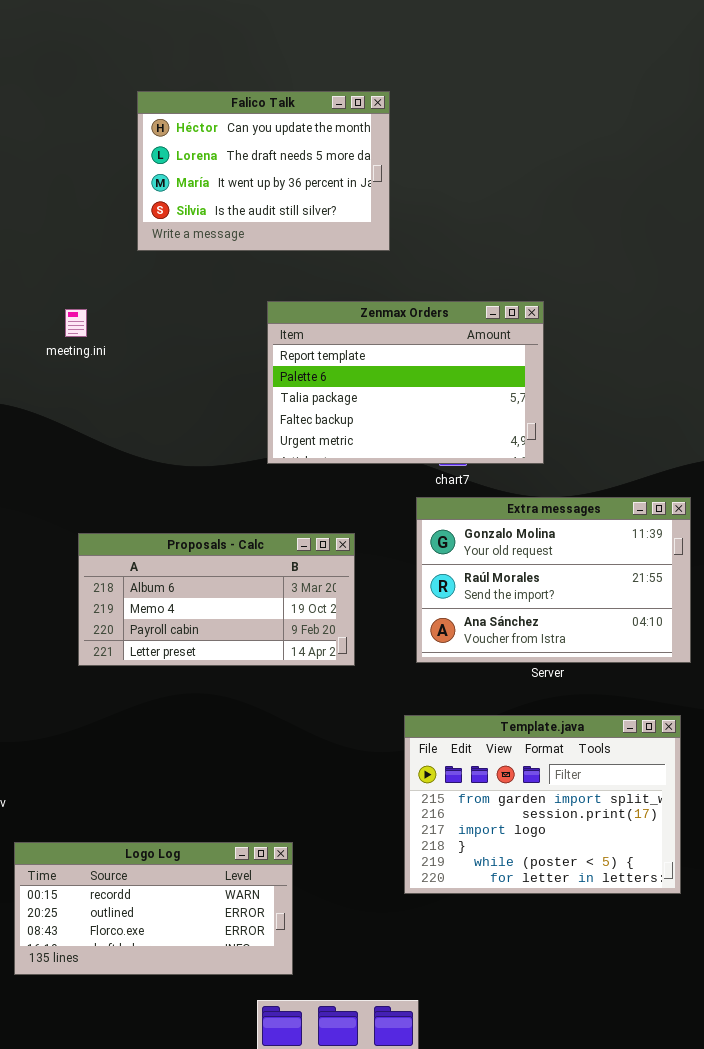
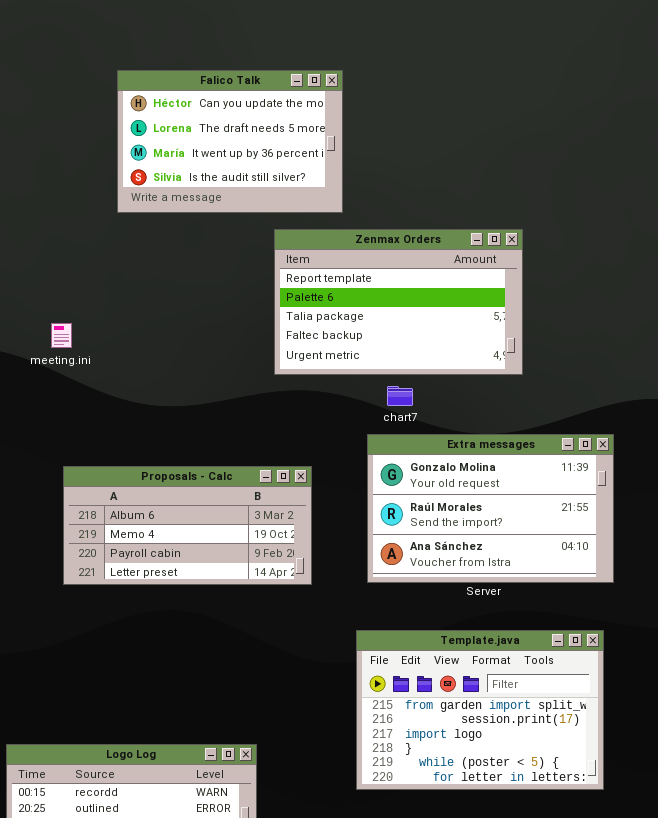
Zenmax Orders: [267,301,544,464] -> [274,229,523,375], moved
meeting.ini: [65,309,87,337] -> [51,323,72,348], moved

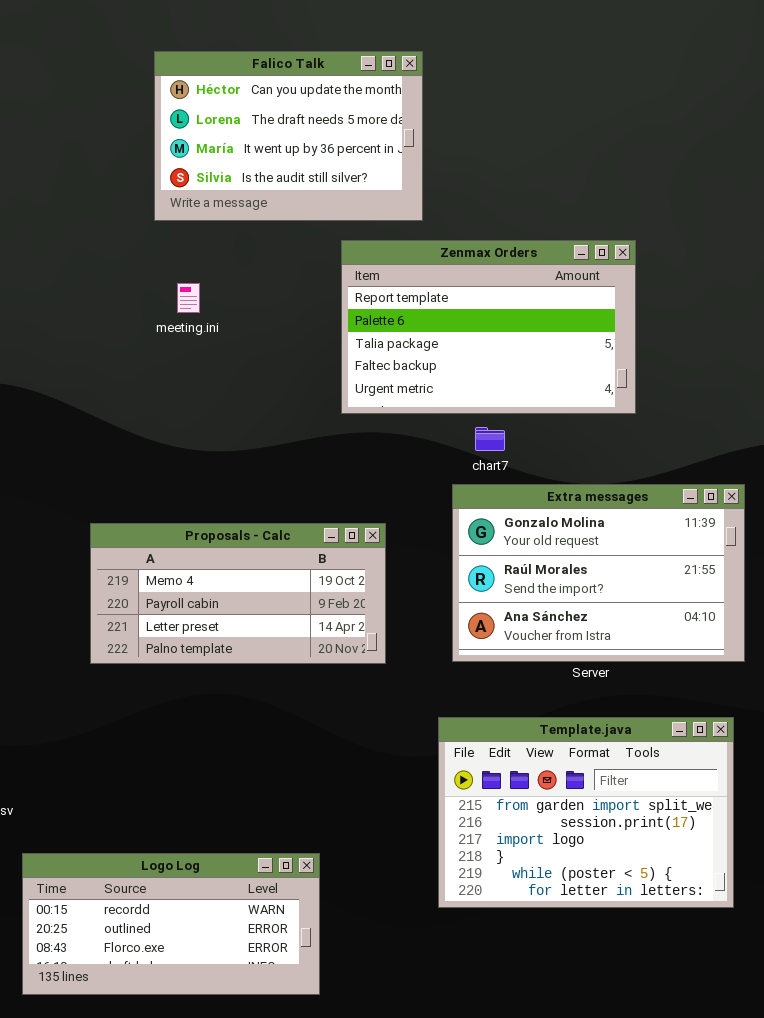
meeting.ini: [51,323,72,348] -> [177,283,200,313], moved
Proposals - Calc: [63,466,312,585] -> [90,523,386,664], scrolled down 1 row

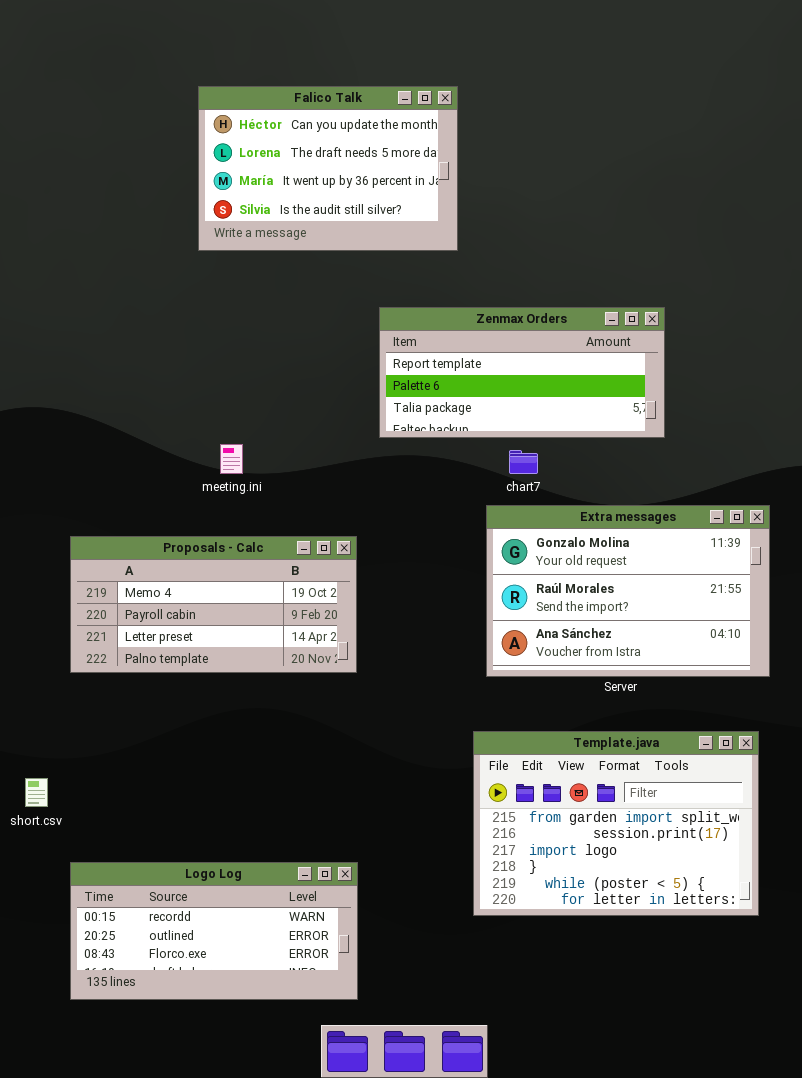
Zenmax Orders: [341,240,636,414] -> [379,307,665,438], resized
meeting.ini: [177,283,200,313] -> [220,444,243,474], moved
Proposals - Calc: [90,523,386,664] -> [70,536,357,673], moved

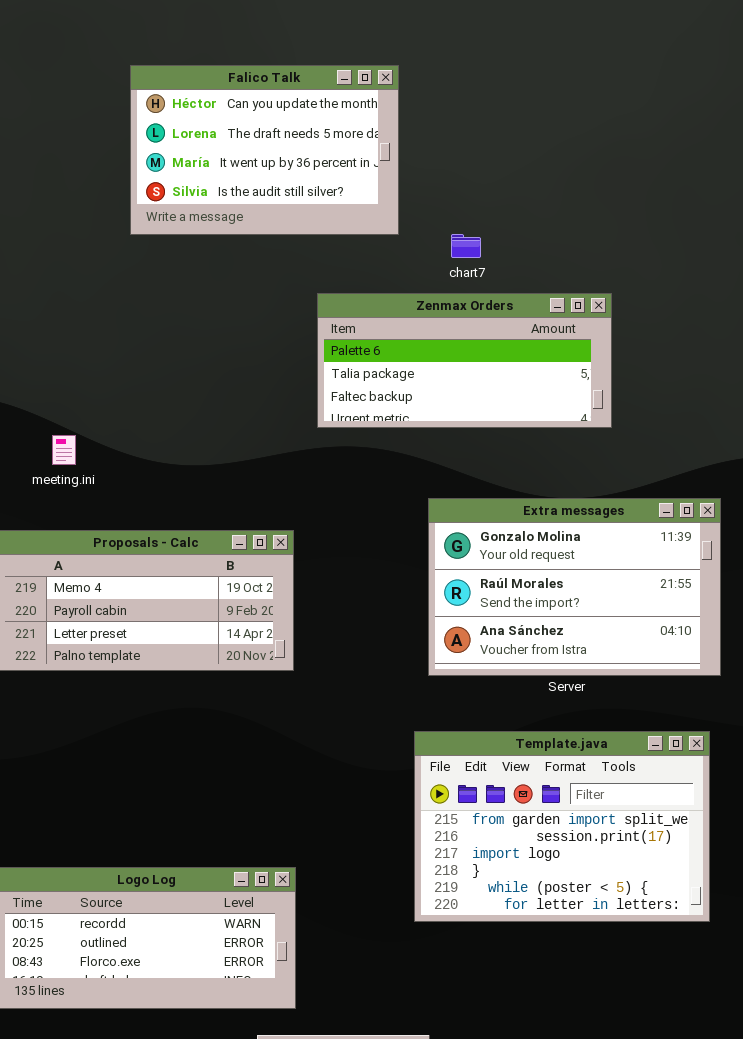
Zenmax Orders: [379,307,665,438] -> [317,293,612,428], scrolled down 1 row
meeting.ini: [220,444,243,474] -> [52,435,76,465], moved
chart7: [509,450,538,474] -> [451,234,481,258], moved

